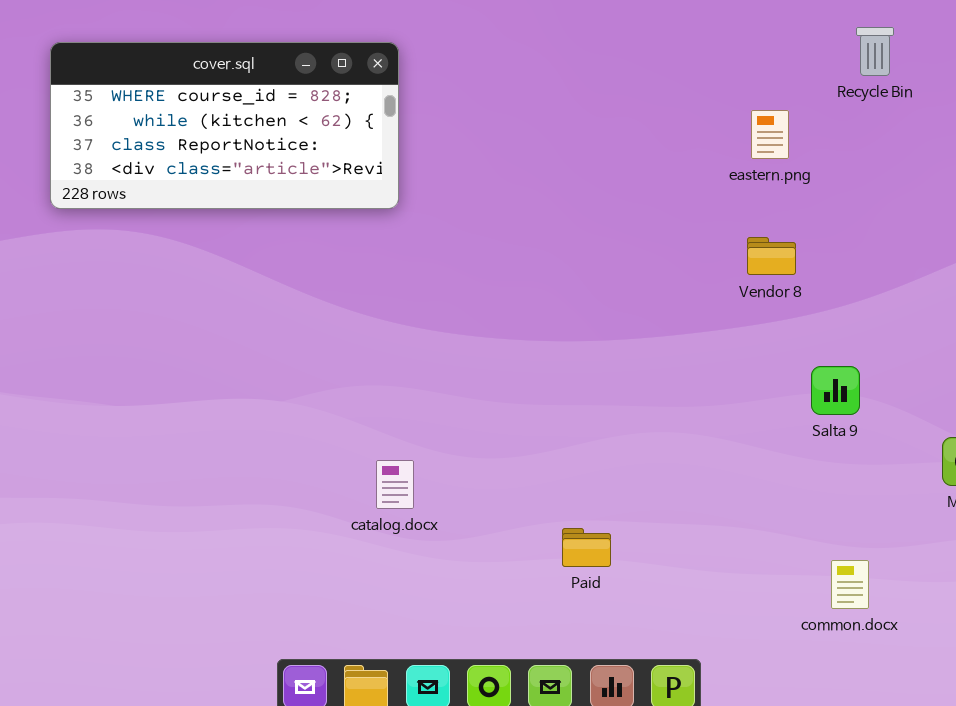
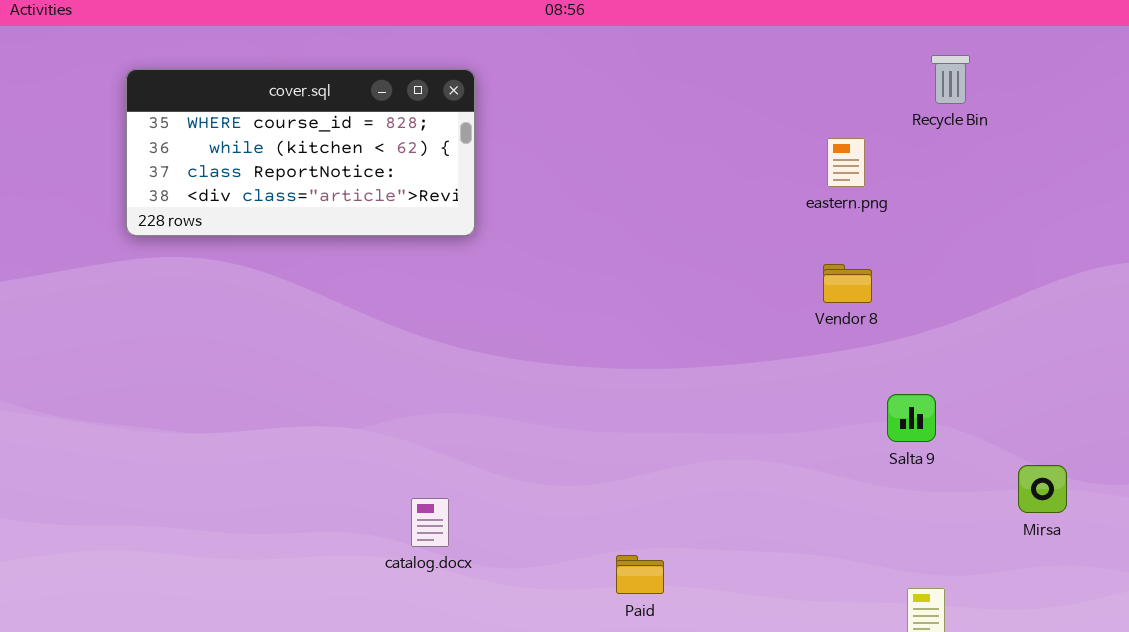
catalog.docx: [376,460,414,509] -> [411,498,449,547], moved
Paid: [562,528,611,567] -> [616,555,664,594], moved

